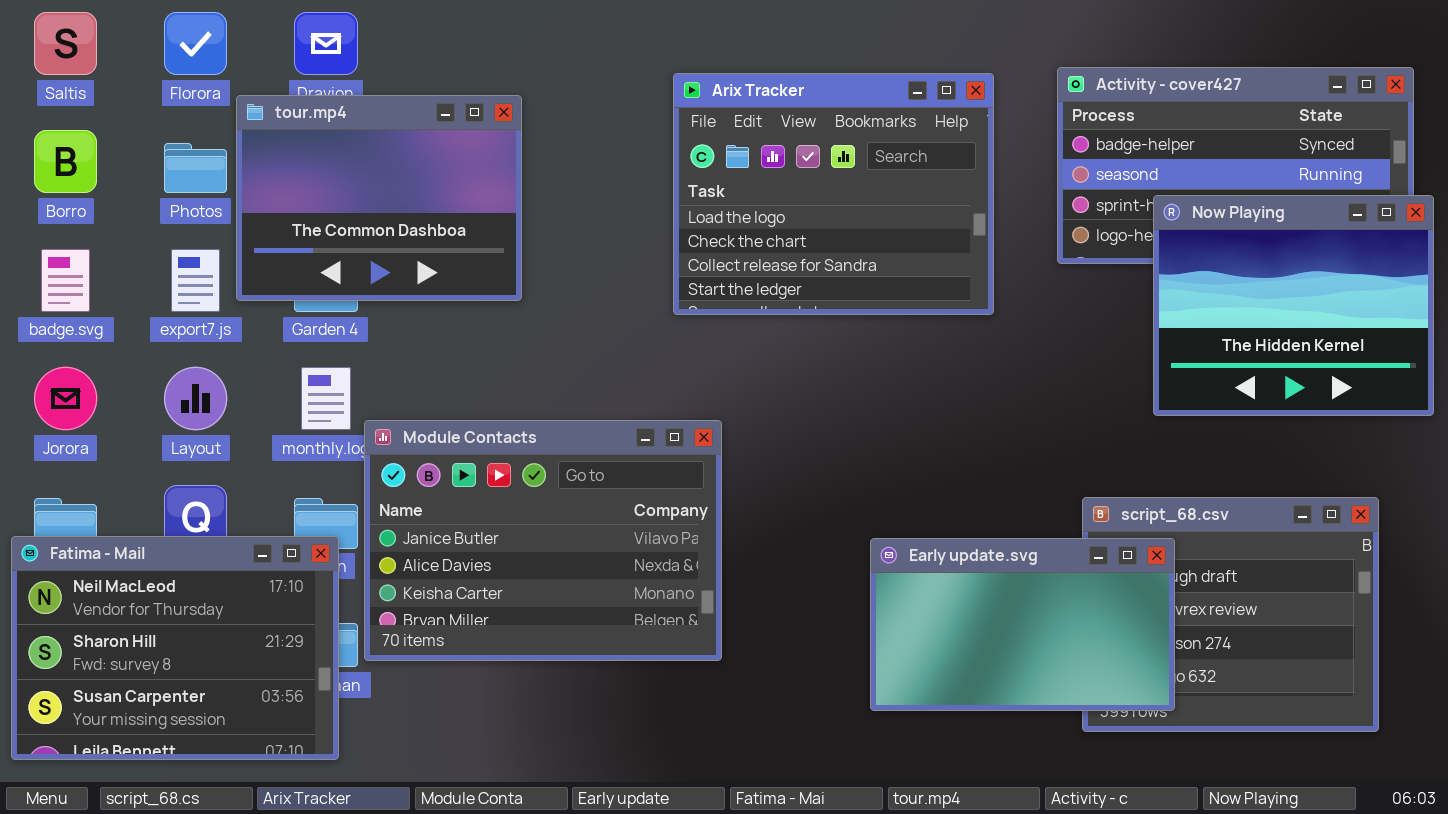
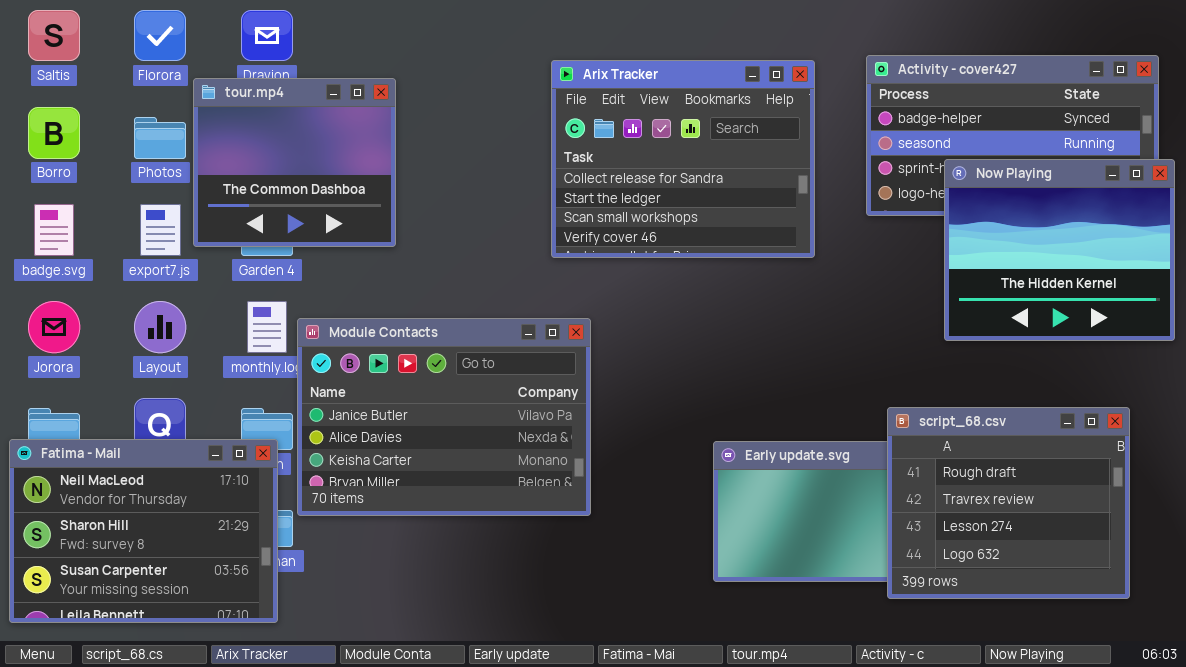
Arix Tracker: [673,73,994,315] -> [551,60,815,258], scrolled down 2 rows
tour.mp4: [236,95,522,301] -> [193,78,396,247], resized
Module Contacts: [364,420,722,661] -> [297,318,591,516], moved
script_68.csv: [1082,497,1379,732] -> [887,407,1130,599], raised

